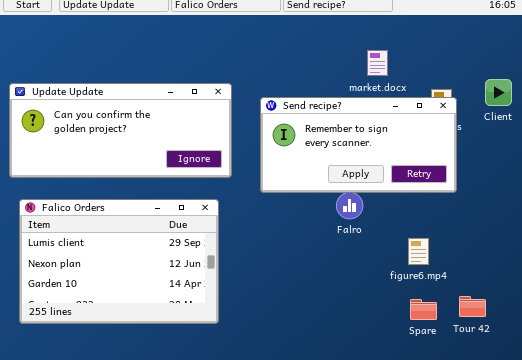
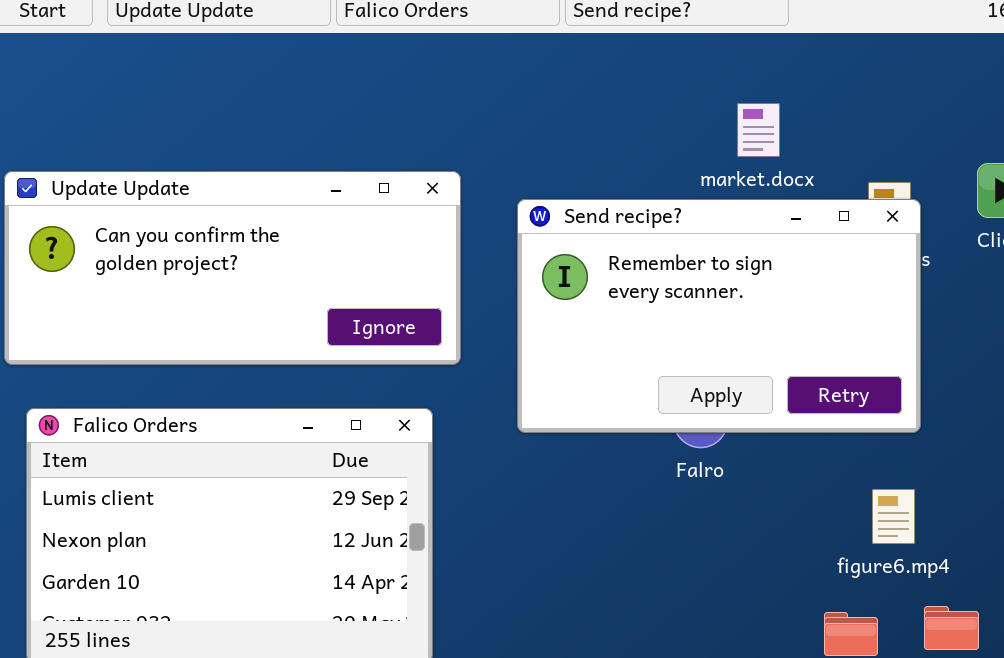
Send recipe?: [260,97,457,193] -> [517,199,921,433], resized
figure6.mp4: [408,238,429,265] -> [872,489,915,544], moved

